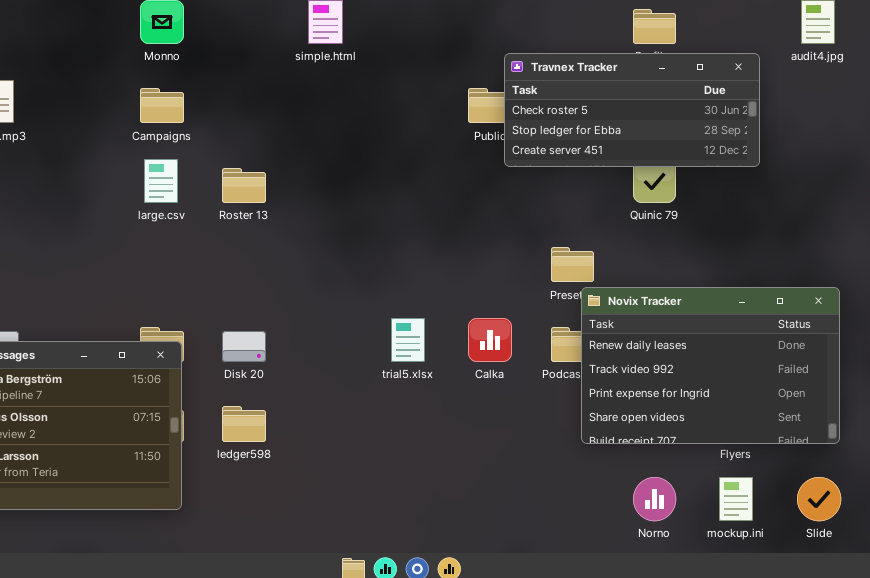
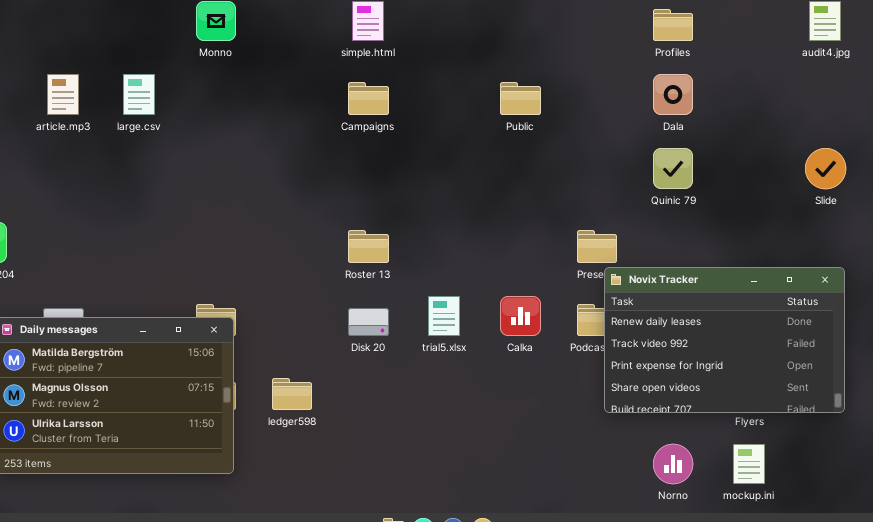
Travnex Tracker: [504,53,760,167] -> none, closed
Campaigns: [140,88,184,123] -> [348,82,389,115], moved
large.csv: [144,159,178,203] -> [123,74,155,115], moved
Roster 13: [222,168,266,203] -> [348,230,389,263], moved
Disk 20: [222,331,266,362] -> [348,308,389,336], moved
Slide: [797,477,841,521] -> [805,148,846,189], moved

